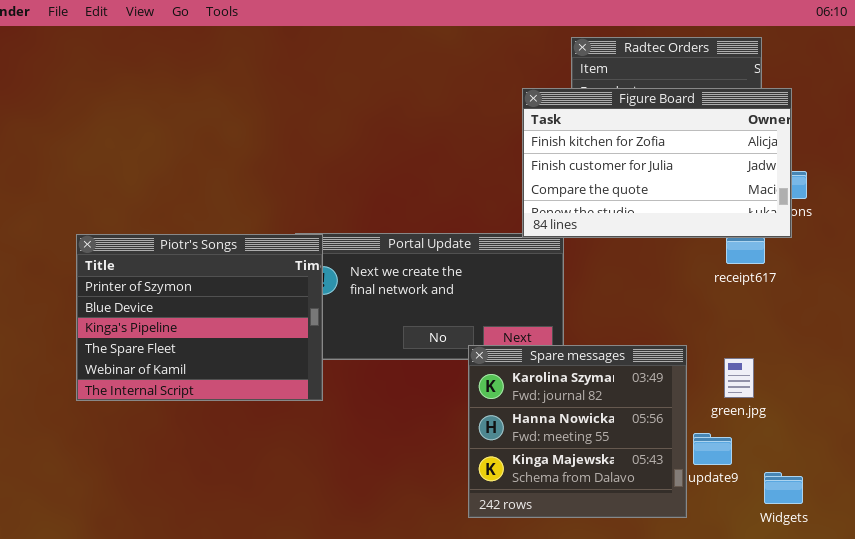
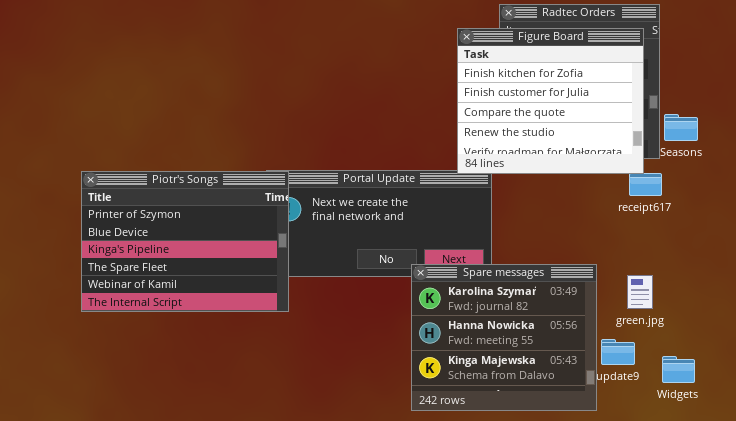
Figure Board: [522,88,792,238] -> [457,28,644,174], resized
Widgets: [764,472,803,504] -> [662,356,695,383], moved

